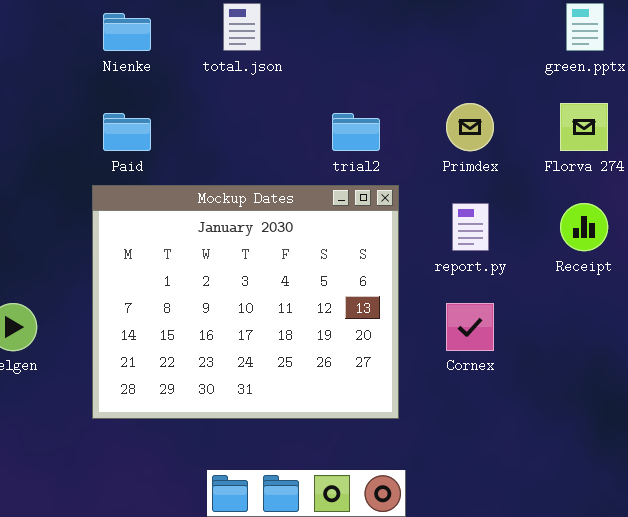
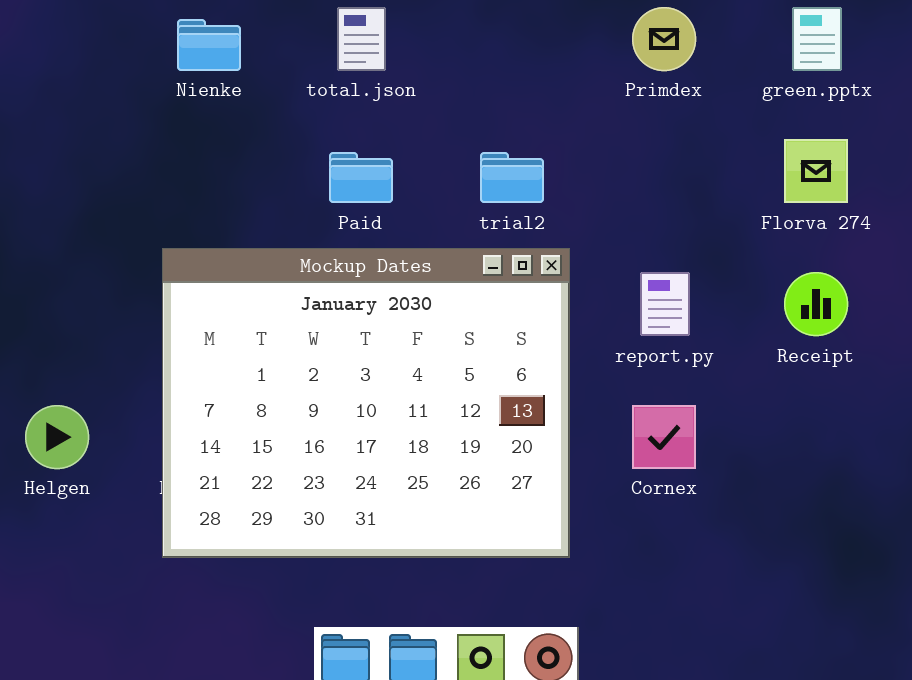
Primdex: [446,103,494,151] -> [632,7,696,71], moved
Paid: [103,113,151,151] -> [329,152,393,203], moved

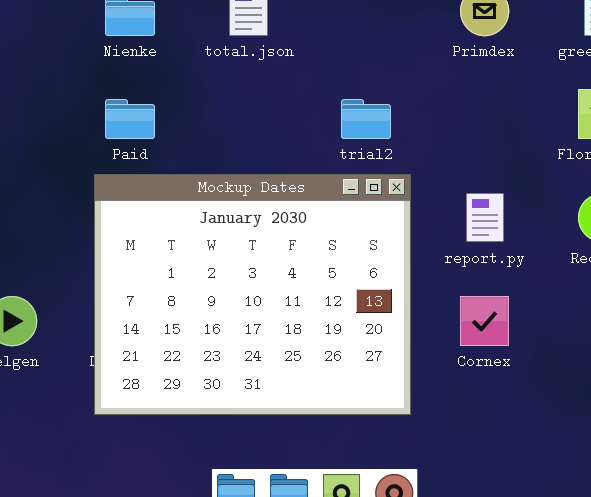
Paid: [329,152,393,203] -> [105,99,155,139], moved

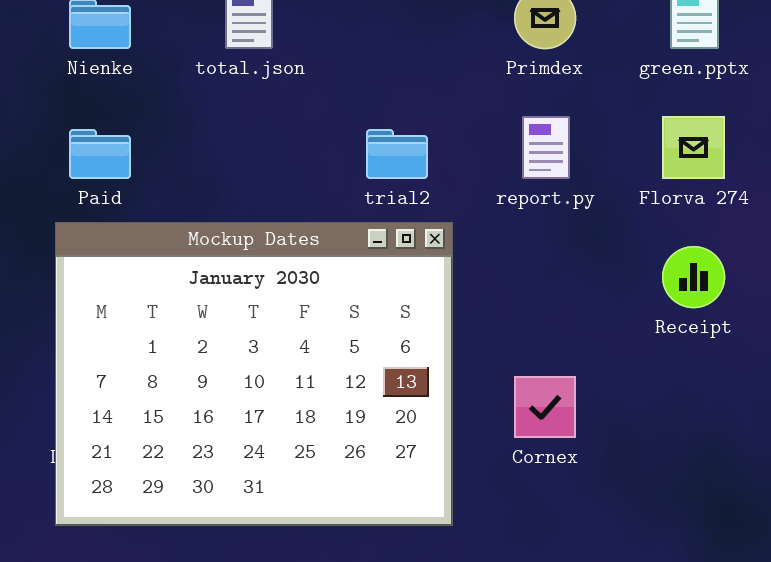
report.py: [466,193,504,242] -> [522,116,570,179], moved

